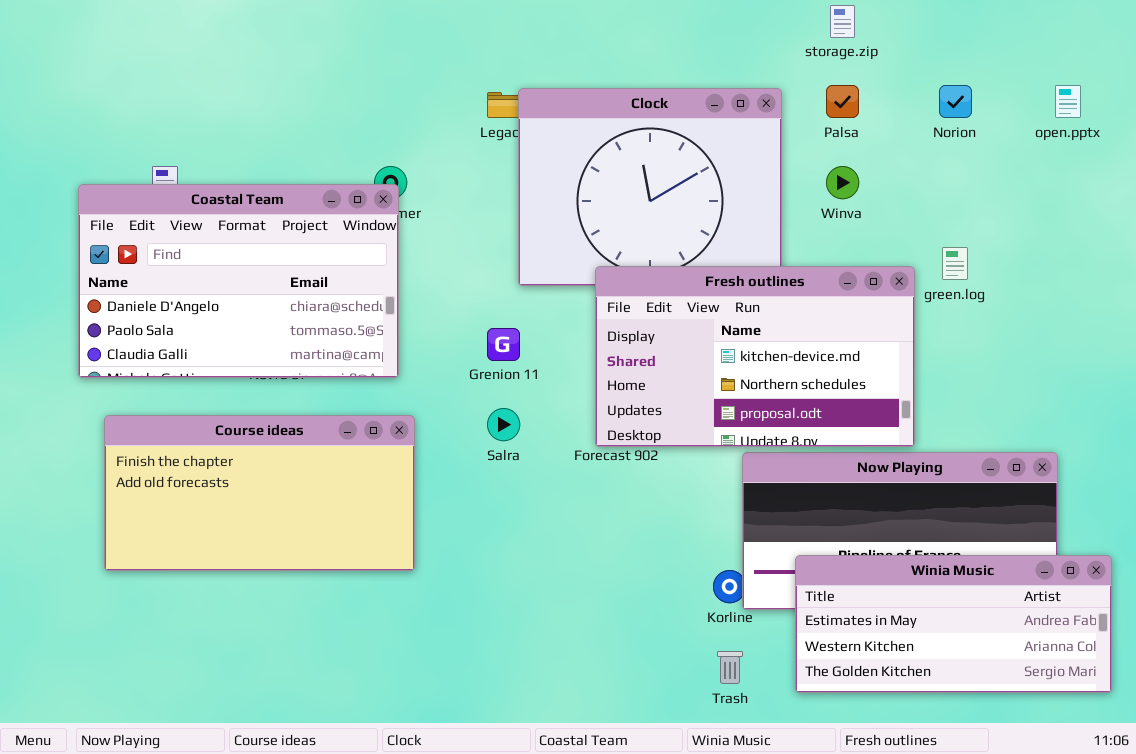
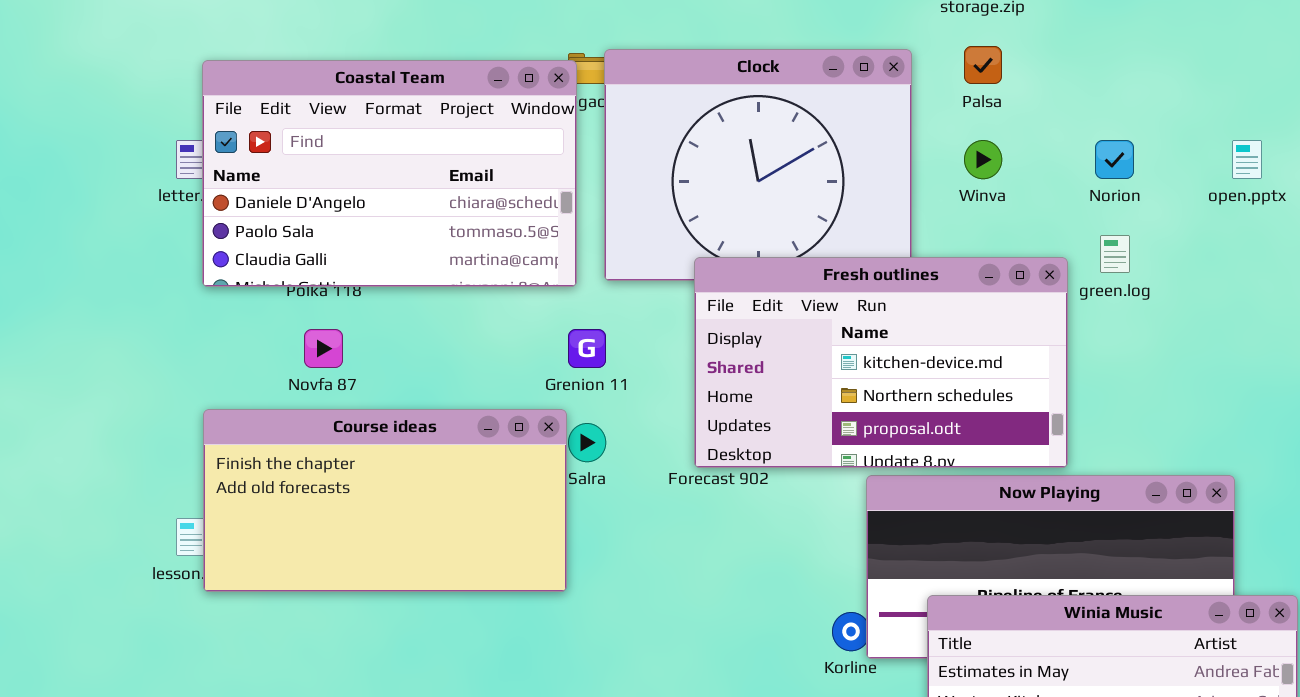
Norion: [939,85,972,118] -> [1095,140,1134,179], moved
open.pptx: [1055,85,1081,118] -> [1232,140,1262,179], moved
Coastal Team: [78,184,399,378] -> [202,60,577,287], moved
Course ideas: [104,415,415,571] -> [203,409,567,592], moved

